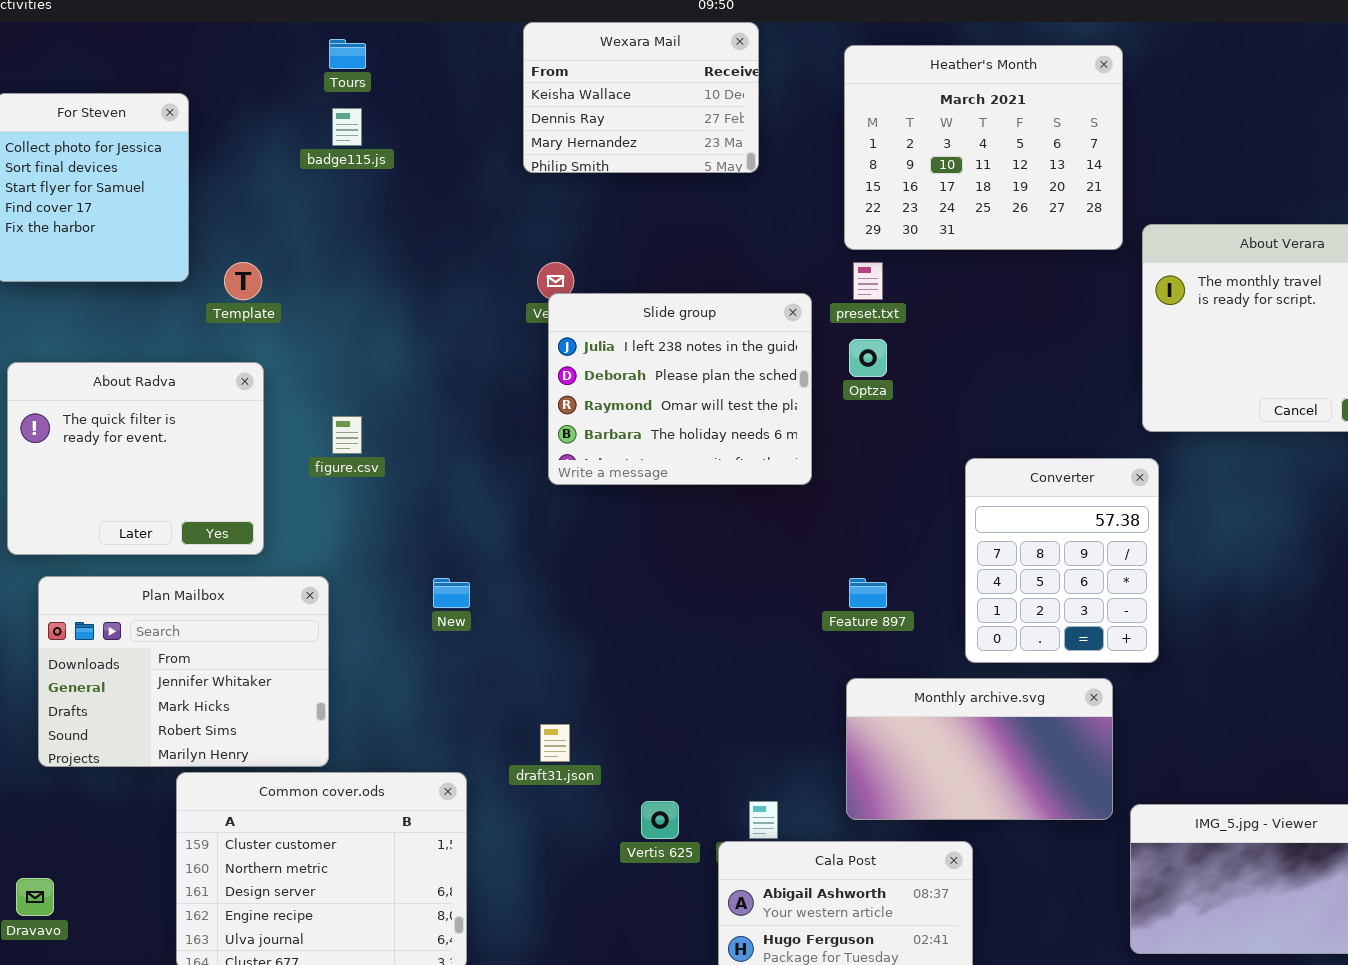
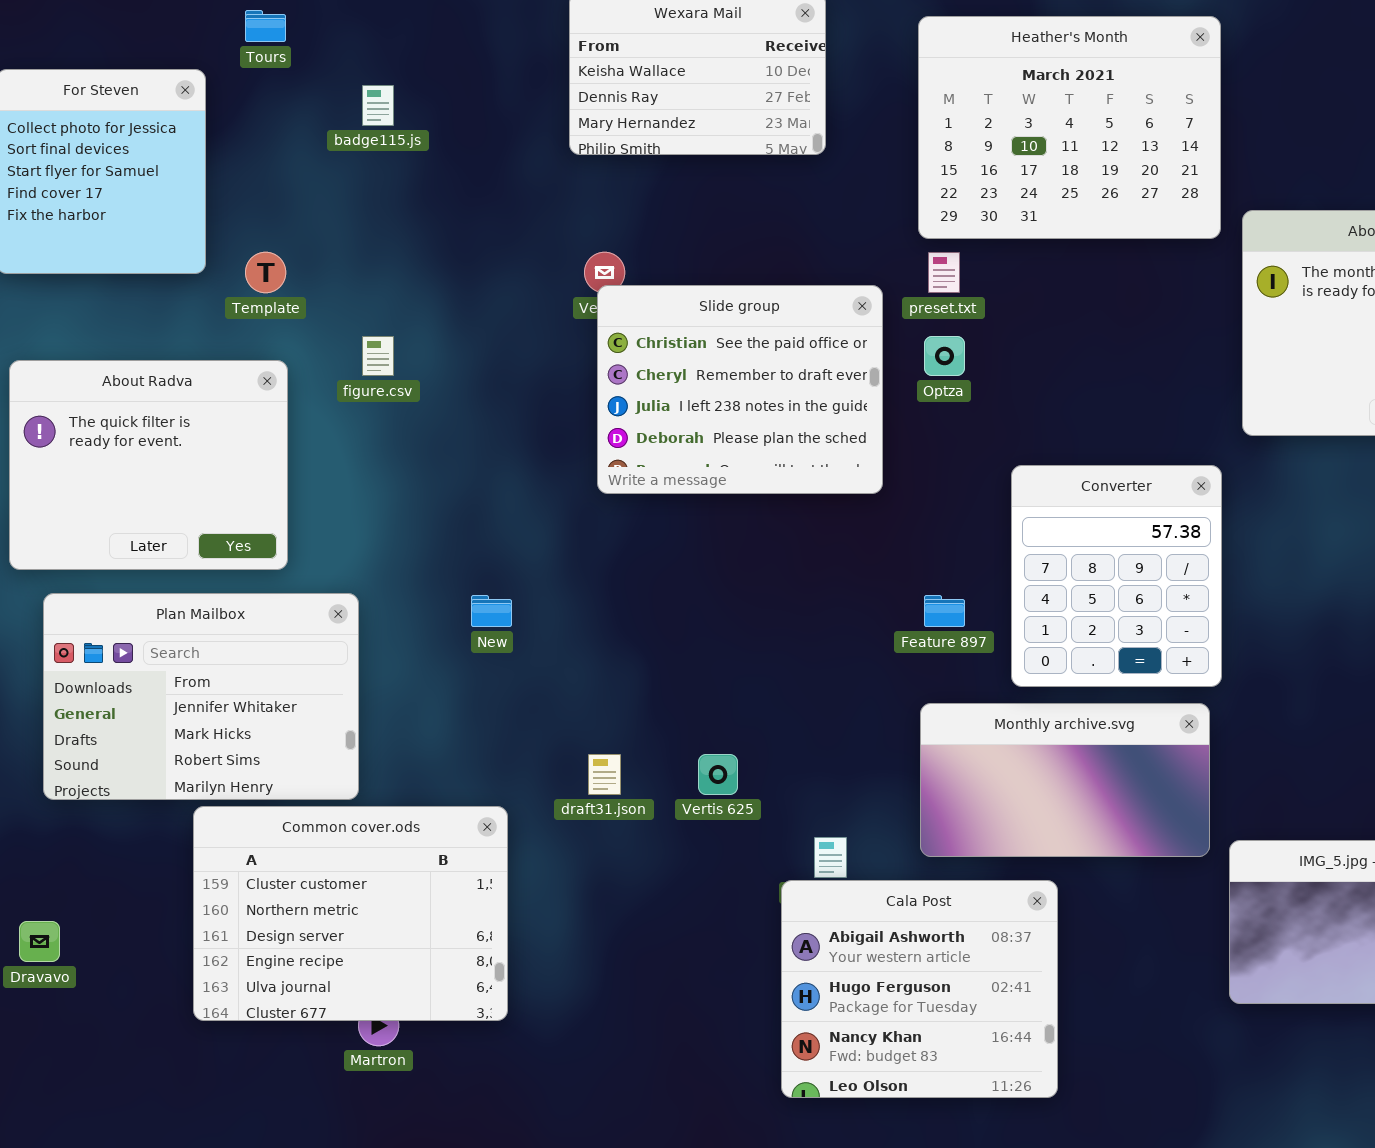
Tours: [329,39,366,69] -> [245,10,286,42], moved
Slide group: [548,293,812,485] -> [597,285,883,494], scrolled up 2 rows
figure.csv: [332,416,362,454] -> [362,336,394,376], moved
Converter: [965,458,1159,663] -> [1011,465,1222,687], moved
Vertis 625: [641,801,679,839] -> [698,754,738,795], moved

